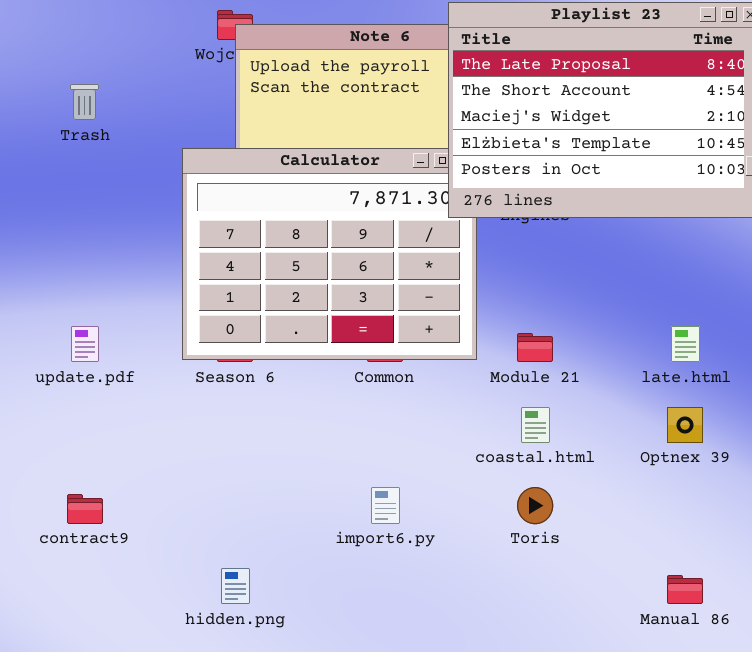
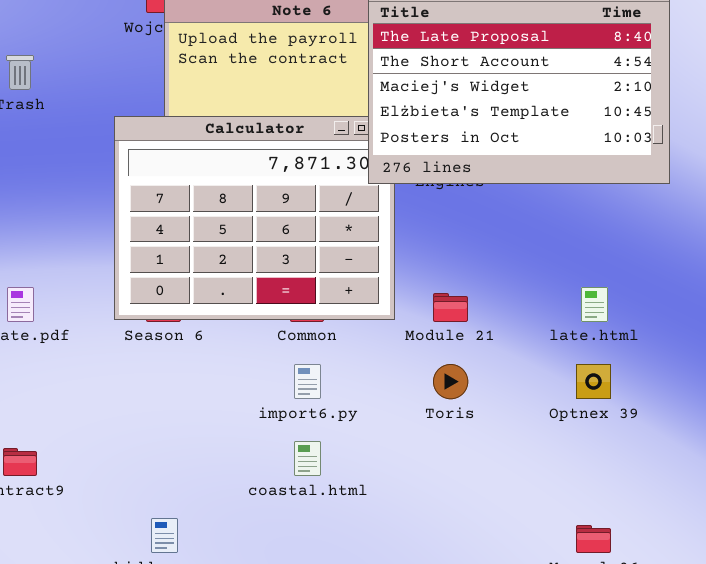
coastal.html: [521,407,550,443] -> [294,441,321,476], moved
import6.py: [371,487,400,524] -> [294,364,321,399], moved
Toris: [517,487,553,524] -> [433,364,468,399], moved

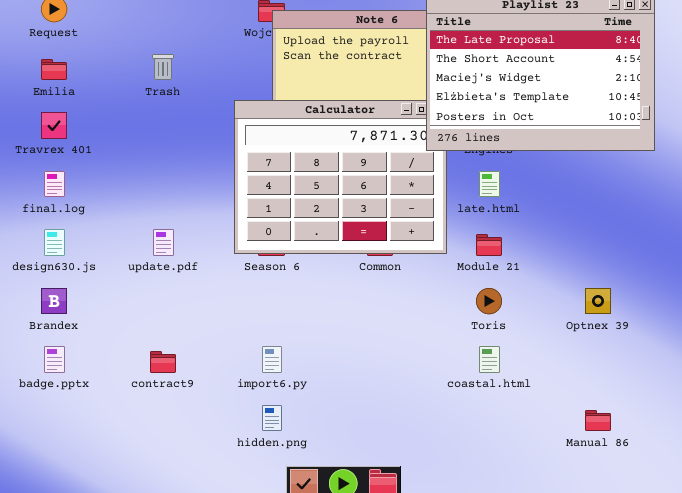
late.html: [581,287,608,322] -> [479,171,500,197], moved
import6.py: [294,364,321,399] -> [262,346,282,373], moved
coastal.html: [294,441,321,476] -> [479,346,500,373], moved

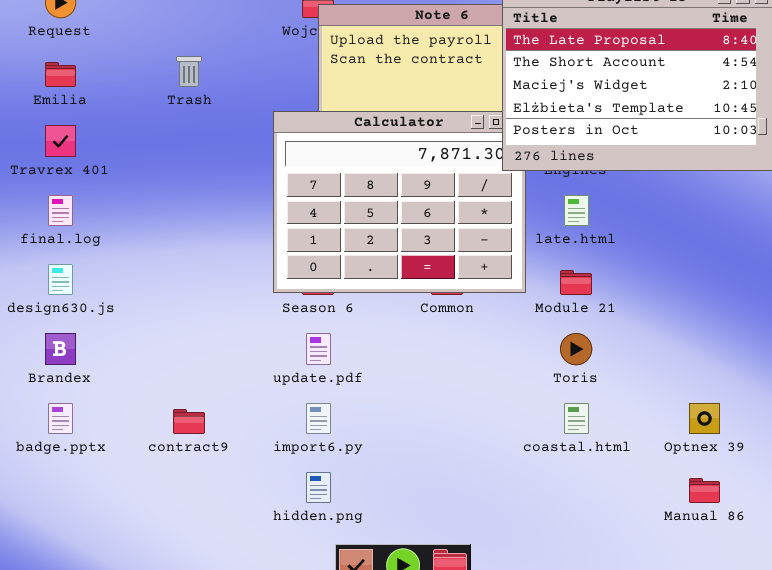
update.pdf: [153,229,174,256] -> [306,333,331,365], moved
Optnex 39: [585,288,611,314] -> [689,403,720,434], moved

